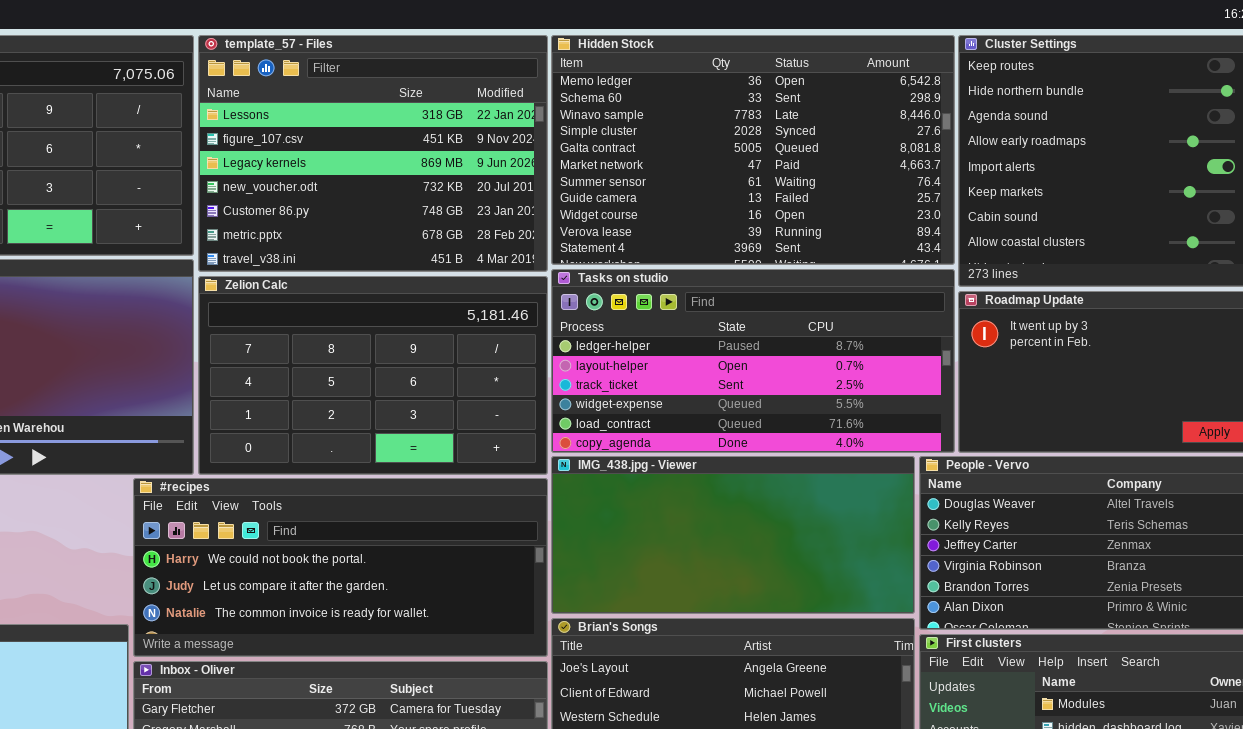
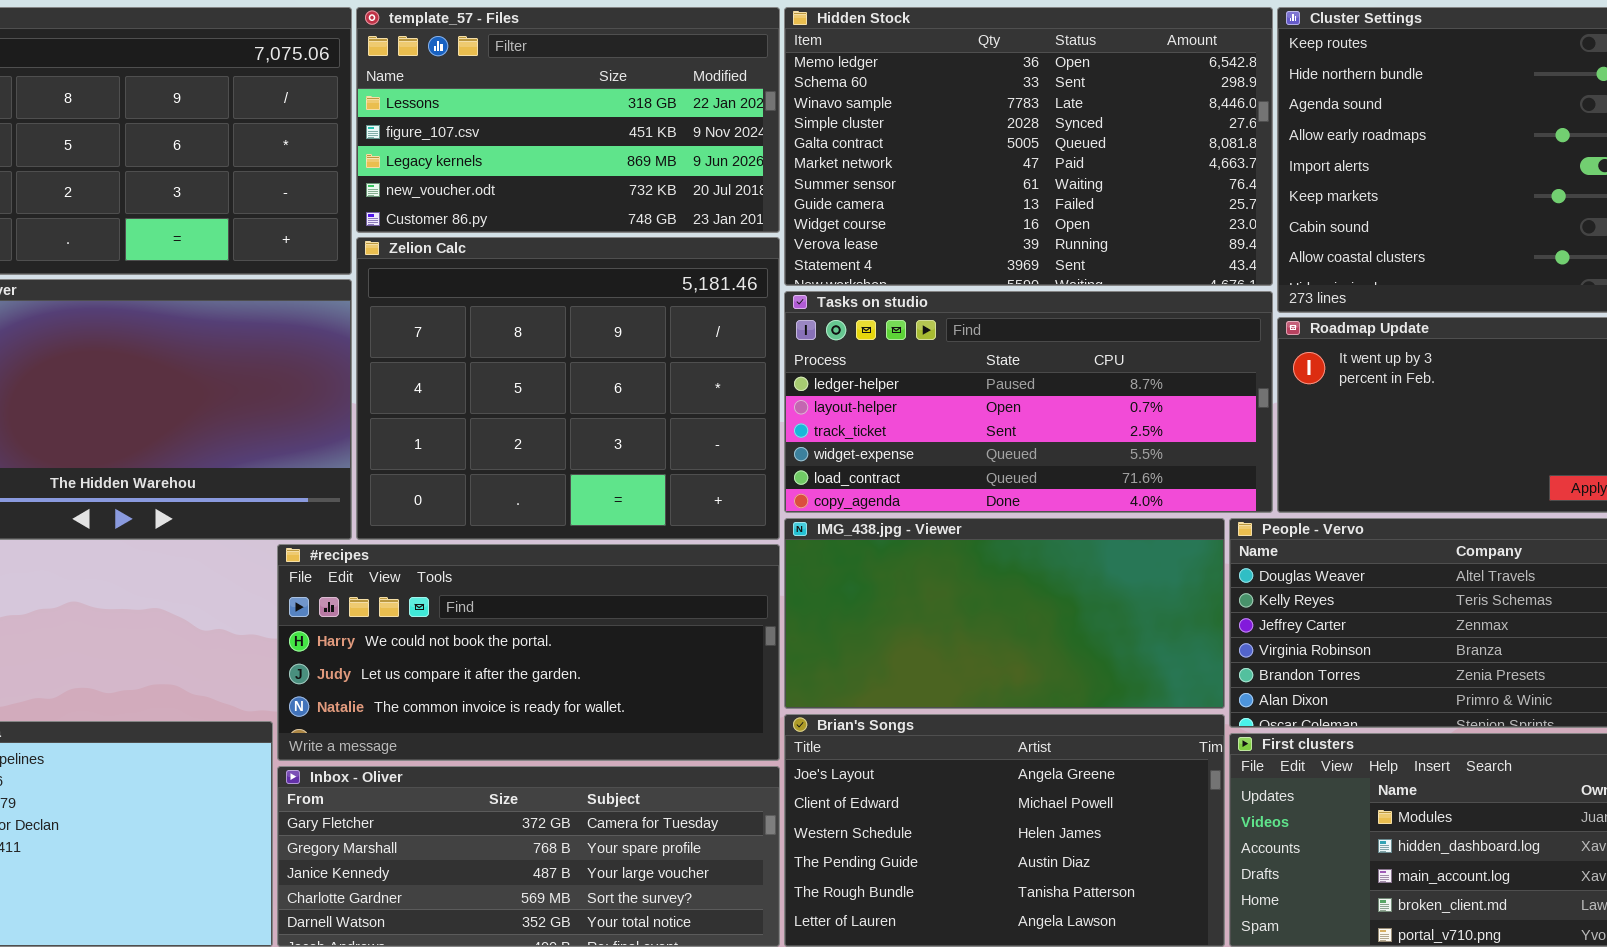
template_57 - Files: [198,35,548,272] -> [356,7,780,233], resized
Zelion Calc: [198,276,548,475] -> [356,237,780,540], resized

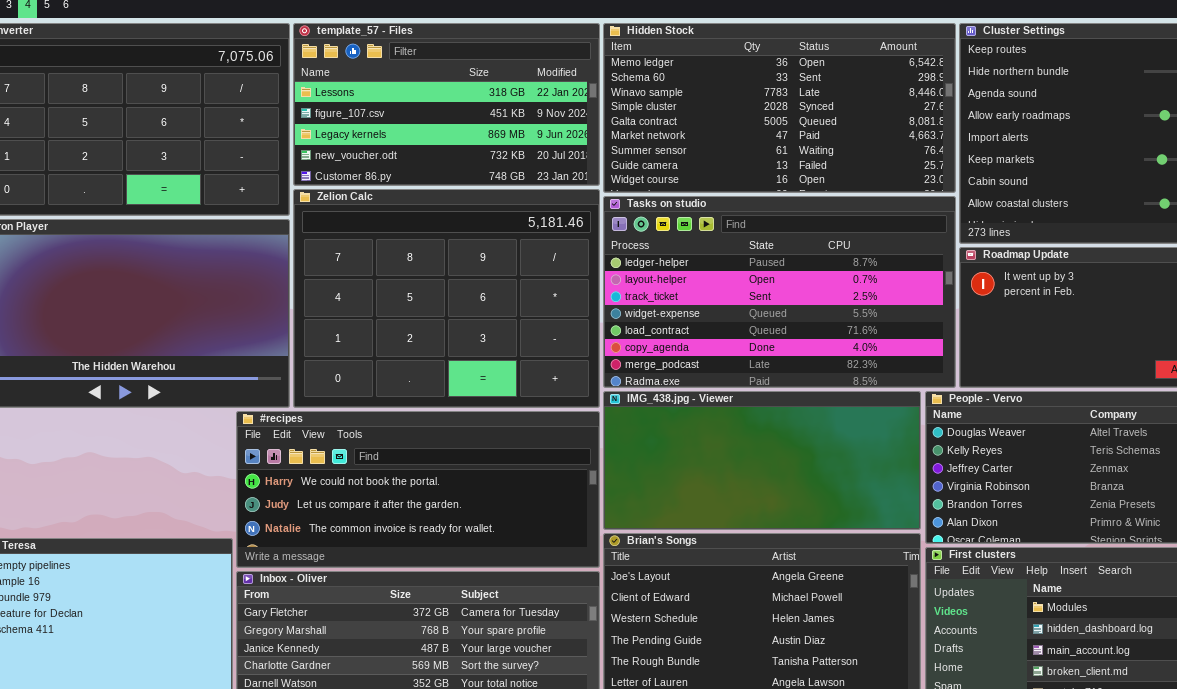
Hidden Stock: [784,7,1273,286] -> [603,23,956,193], resized
Tasks on studio: [784,291,1273,513] -> [603,196,956,388], resized

